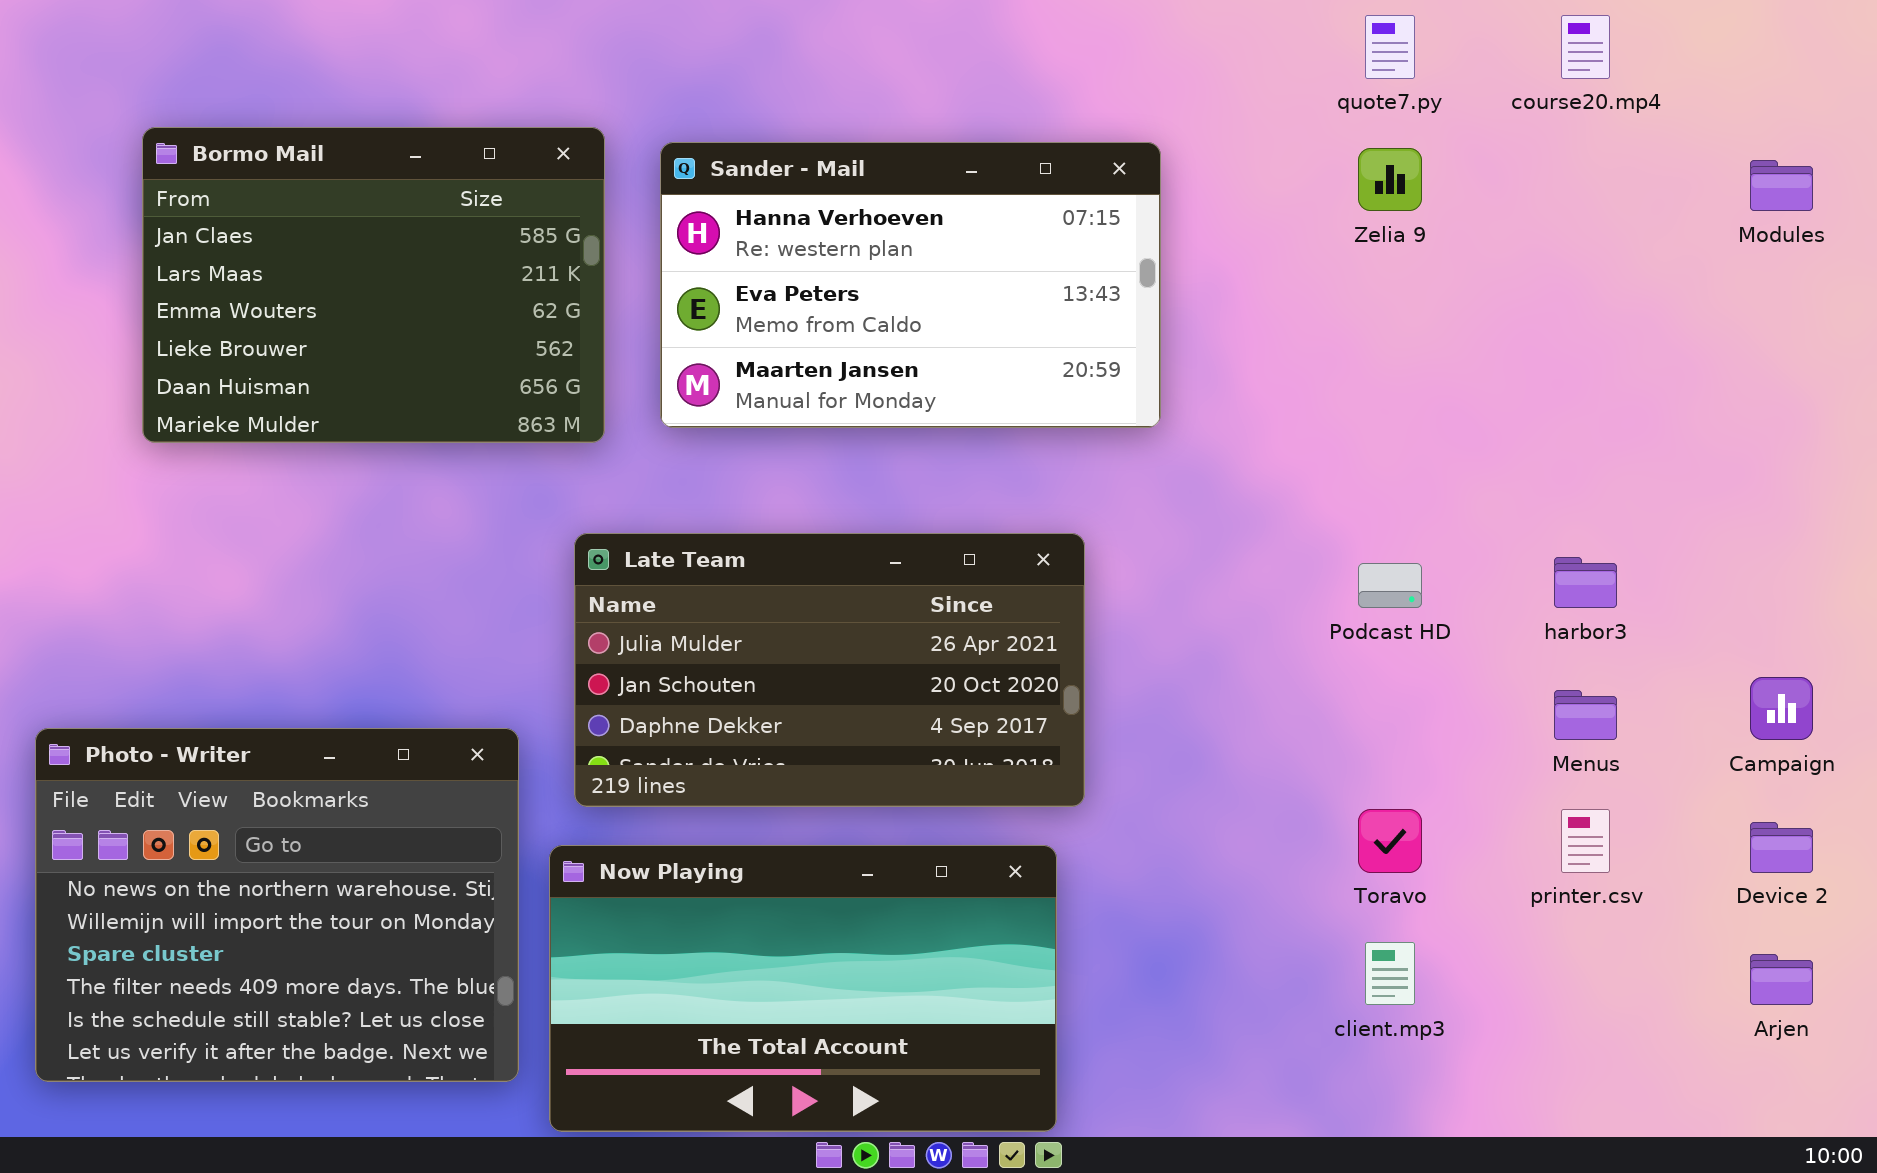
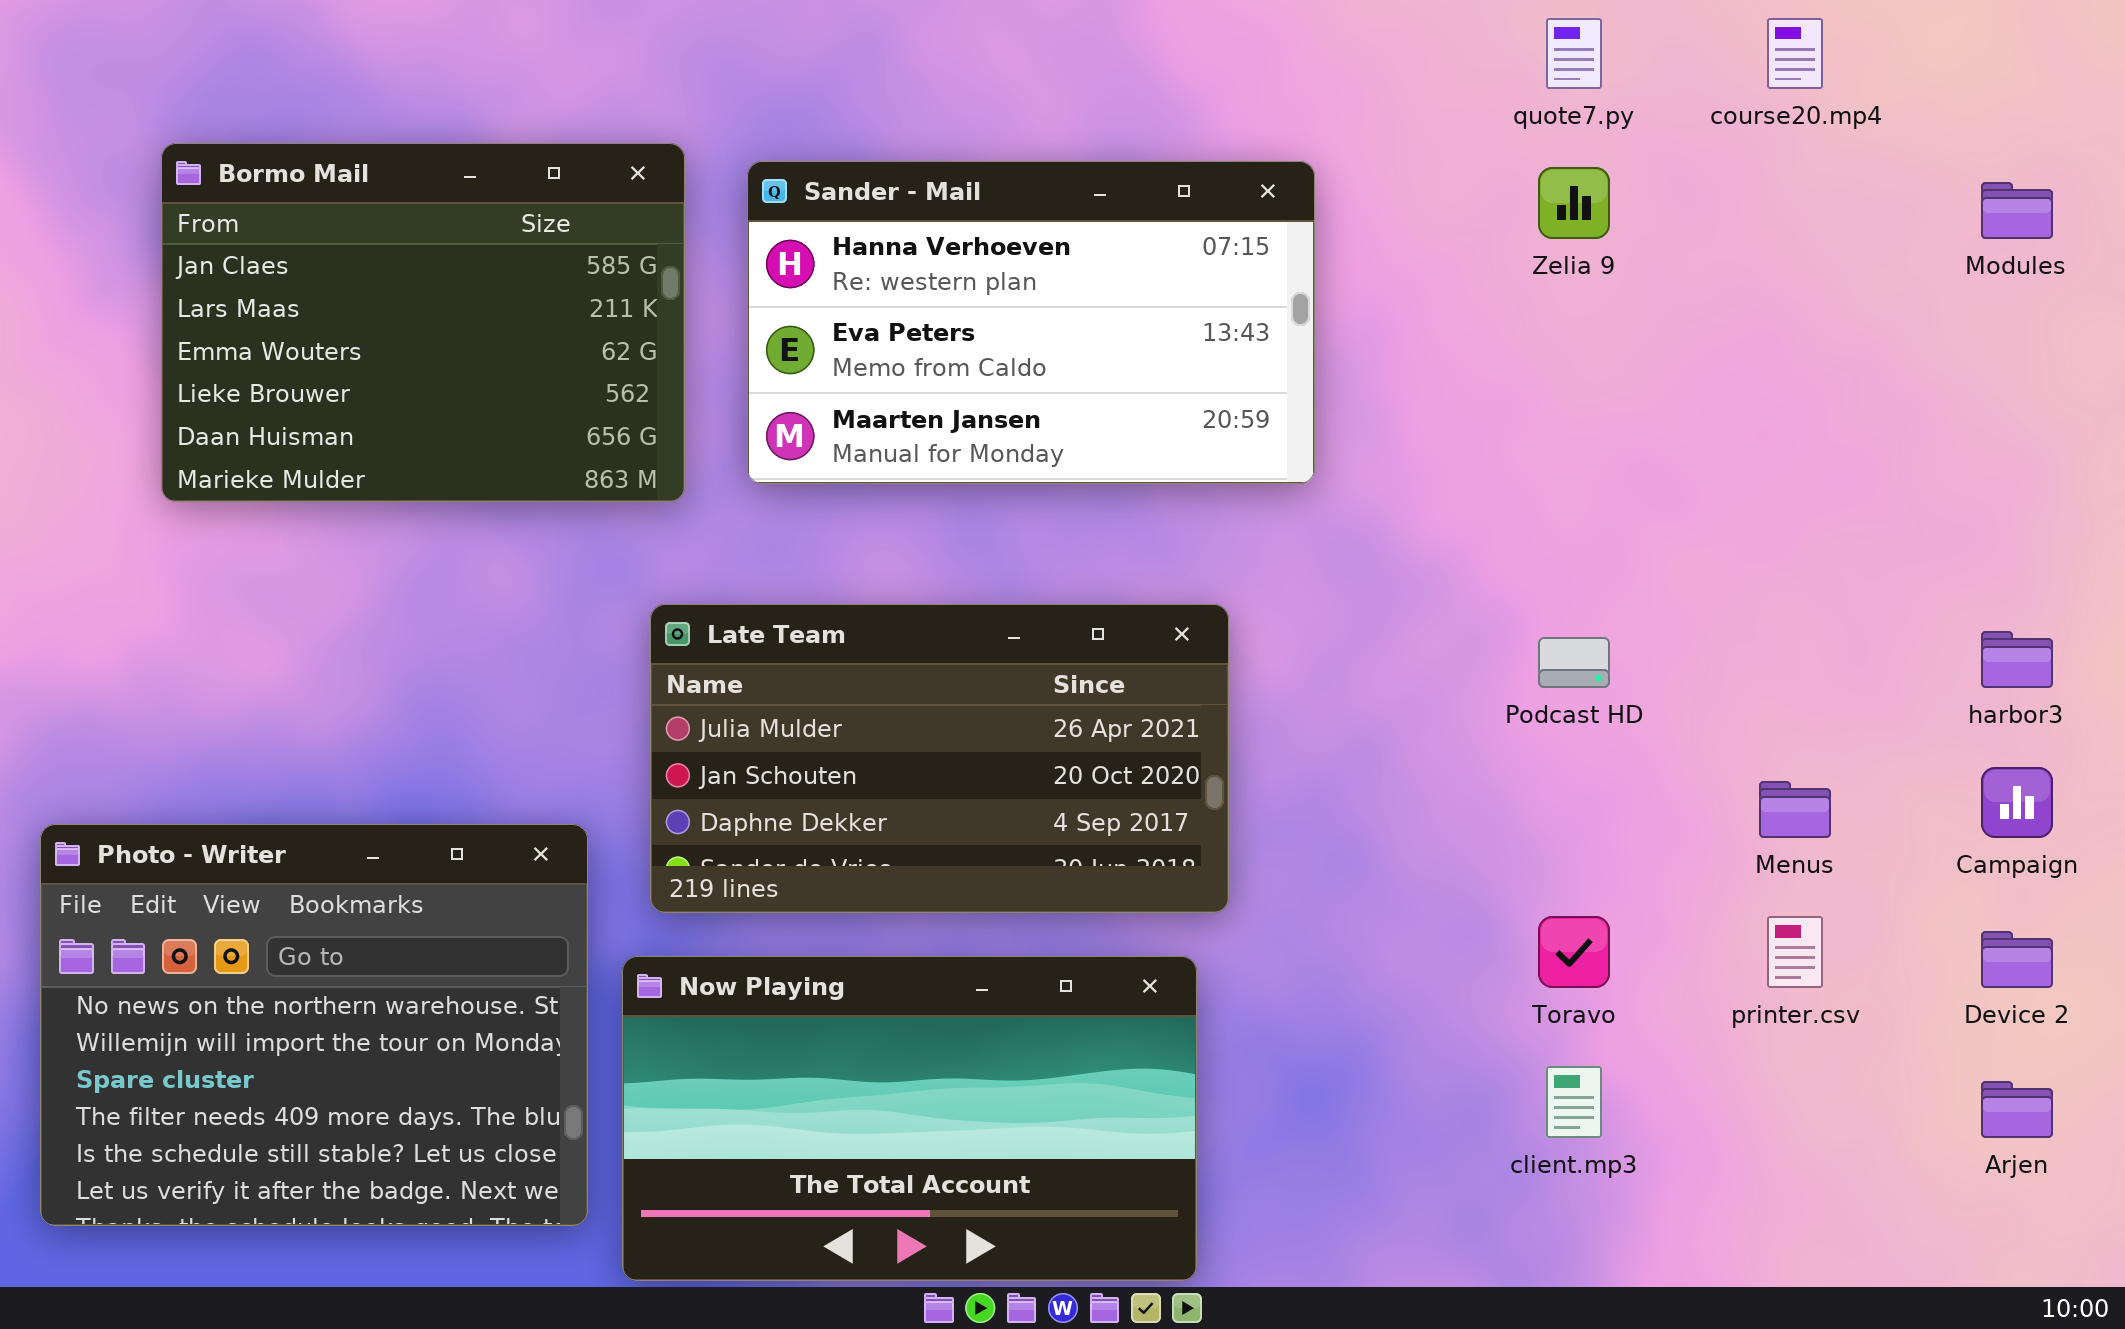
harbor3: [1554,557,1617,608] -> [1981,631,2053,688], moved

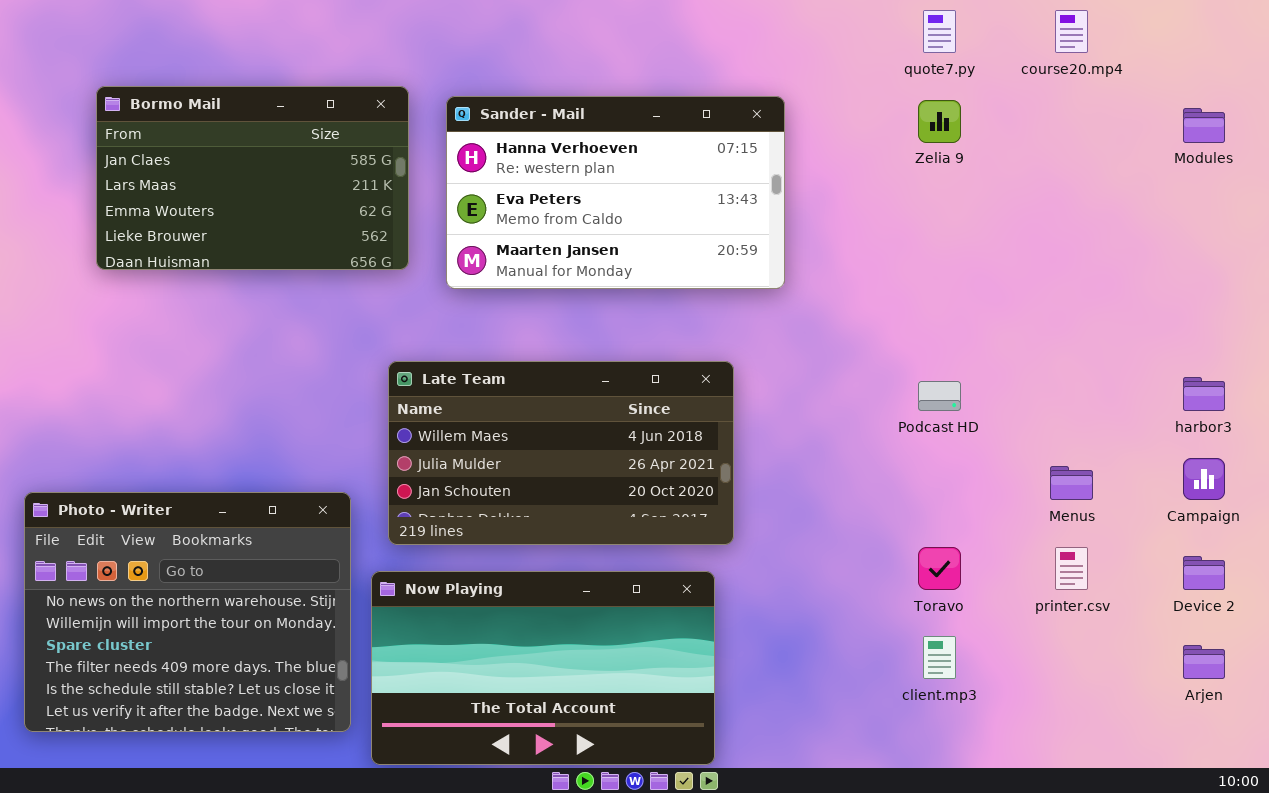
Bormo Mail: [161,143,685,502] -> [96,86,409,270], resized
Late Team: [650,604,1229,913] -> [388,361,734,545], scrolled up 1 row

